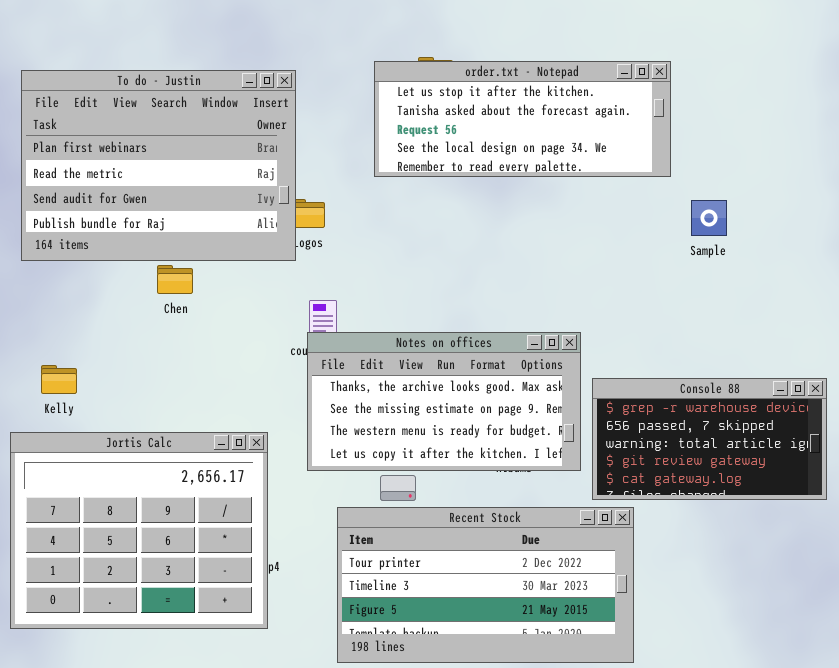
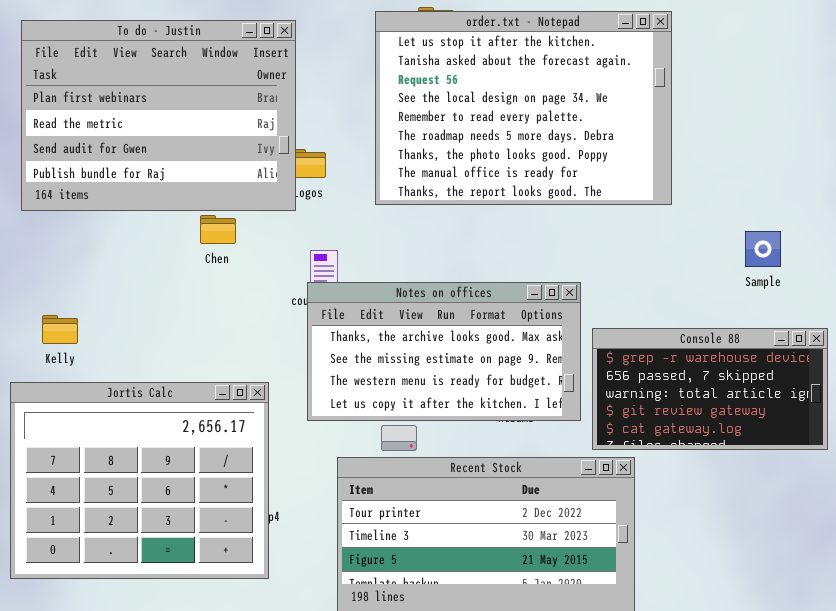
order.txt - Notepad: [374,61,671,177] -> [375,11,672,205], resized
Sample: [691,200,727,236] -> [745,231,781,267], moved
Chen: [157,265,193,294] -> [200,215,236,244], moved

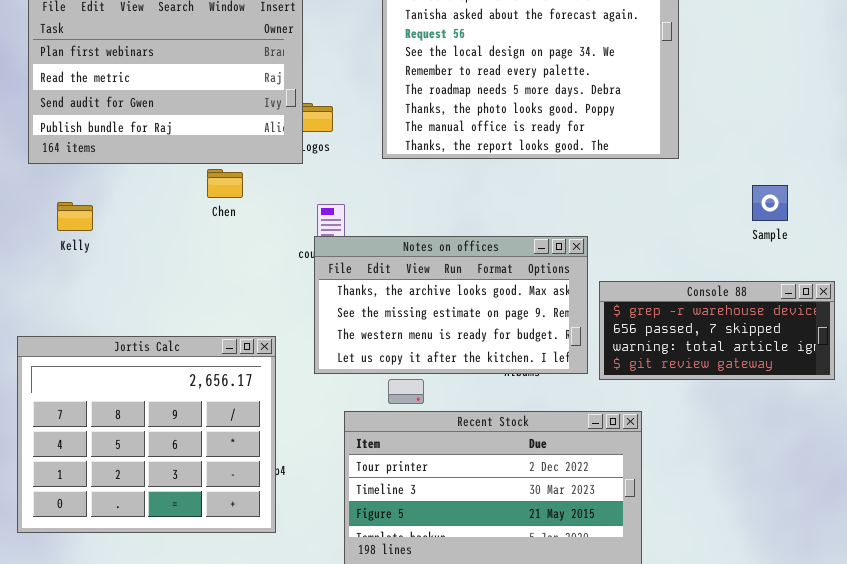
Kelly: [42,315,78,344] -> [57,202,93,231], moved
Console 88: [592,328,828,450] -> [599,281,835,380], resized

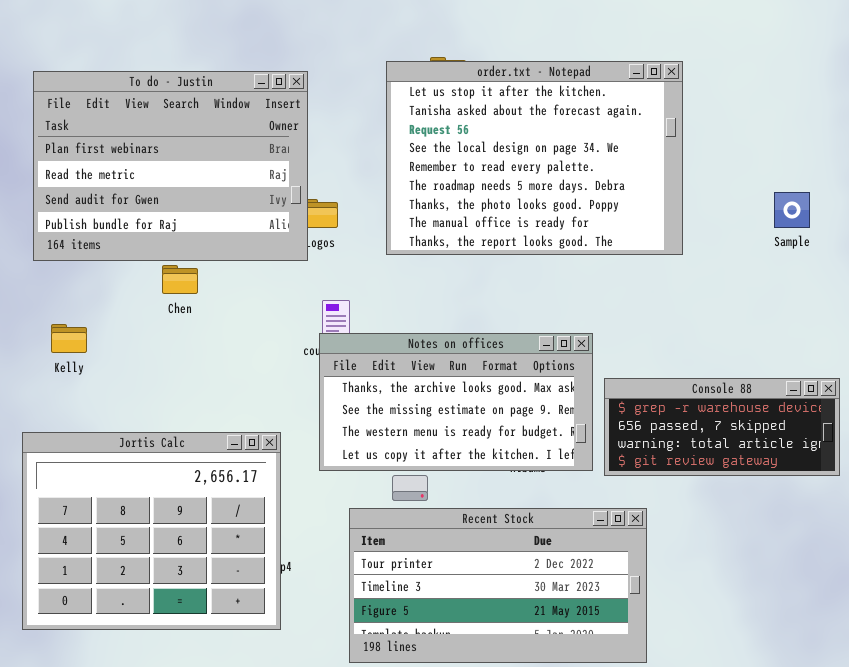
Chen: [207,169,243,198] -> [162,265,198,294], moved
Sample: [752,185,788,221] -> [774,192,810,228], moved
Kelly: [57,202,93,231] -> [51,324,87,353], moved

